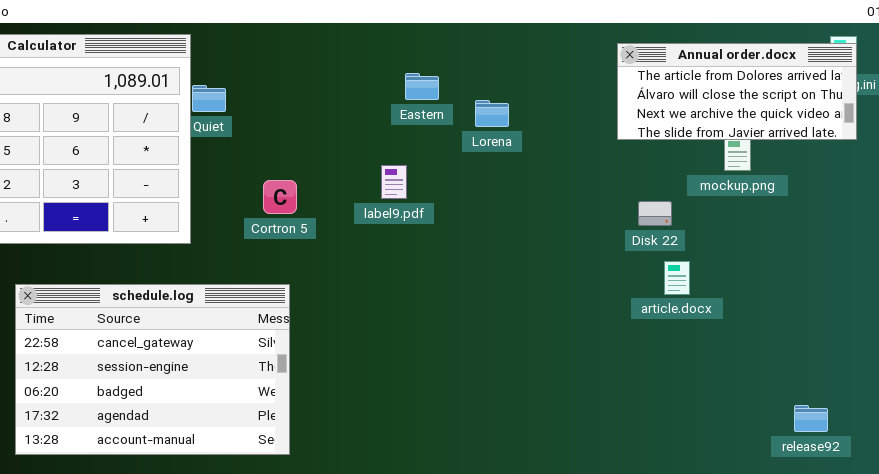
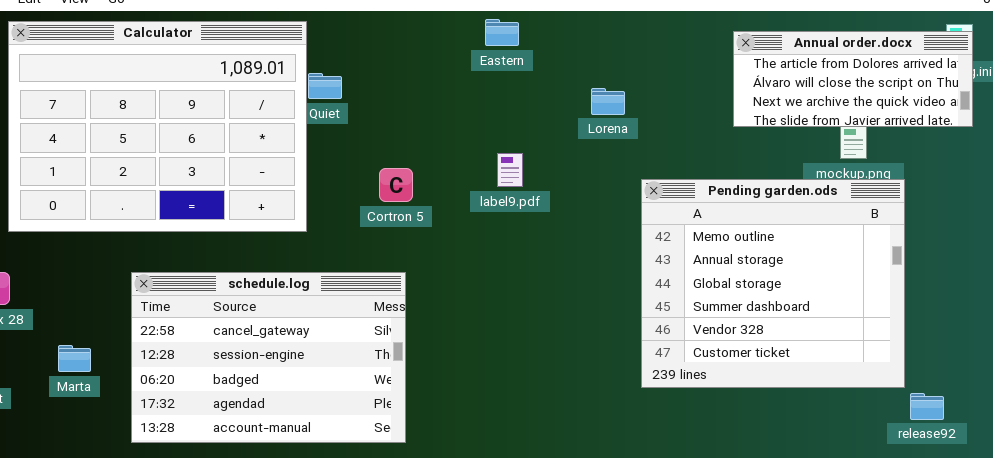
Eastern: [405,73,439,100] -> [485,19,519,46], moved
Pending garden.ods: none -> [641,179,905,388], opened

